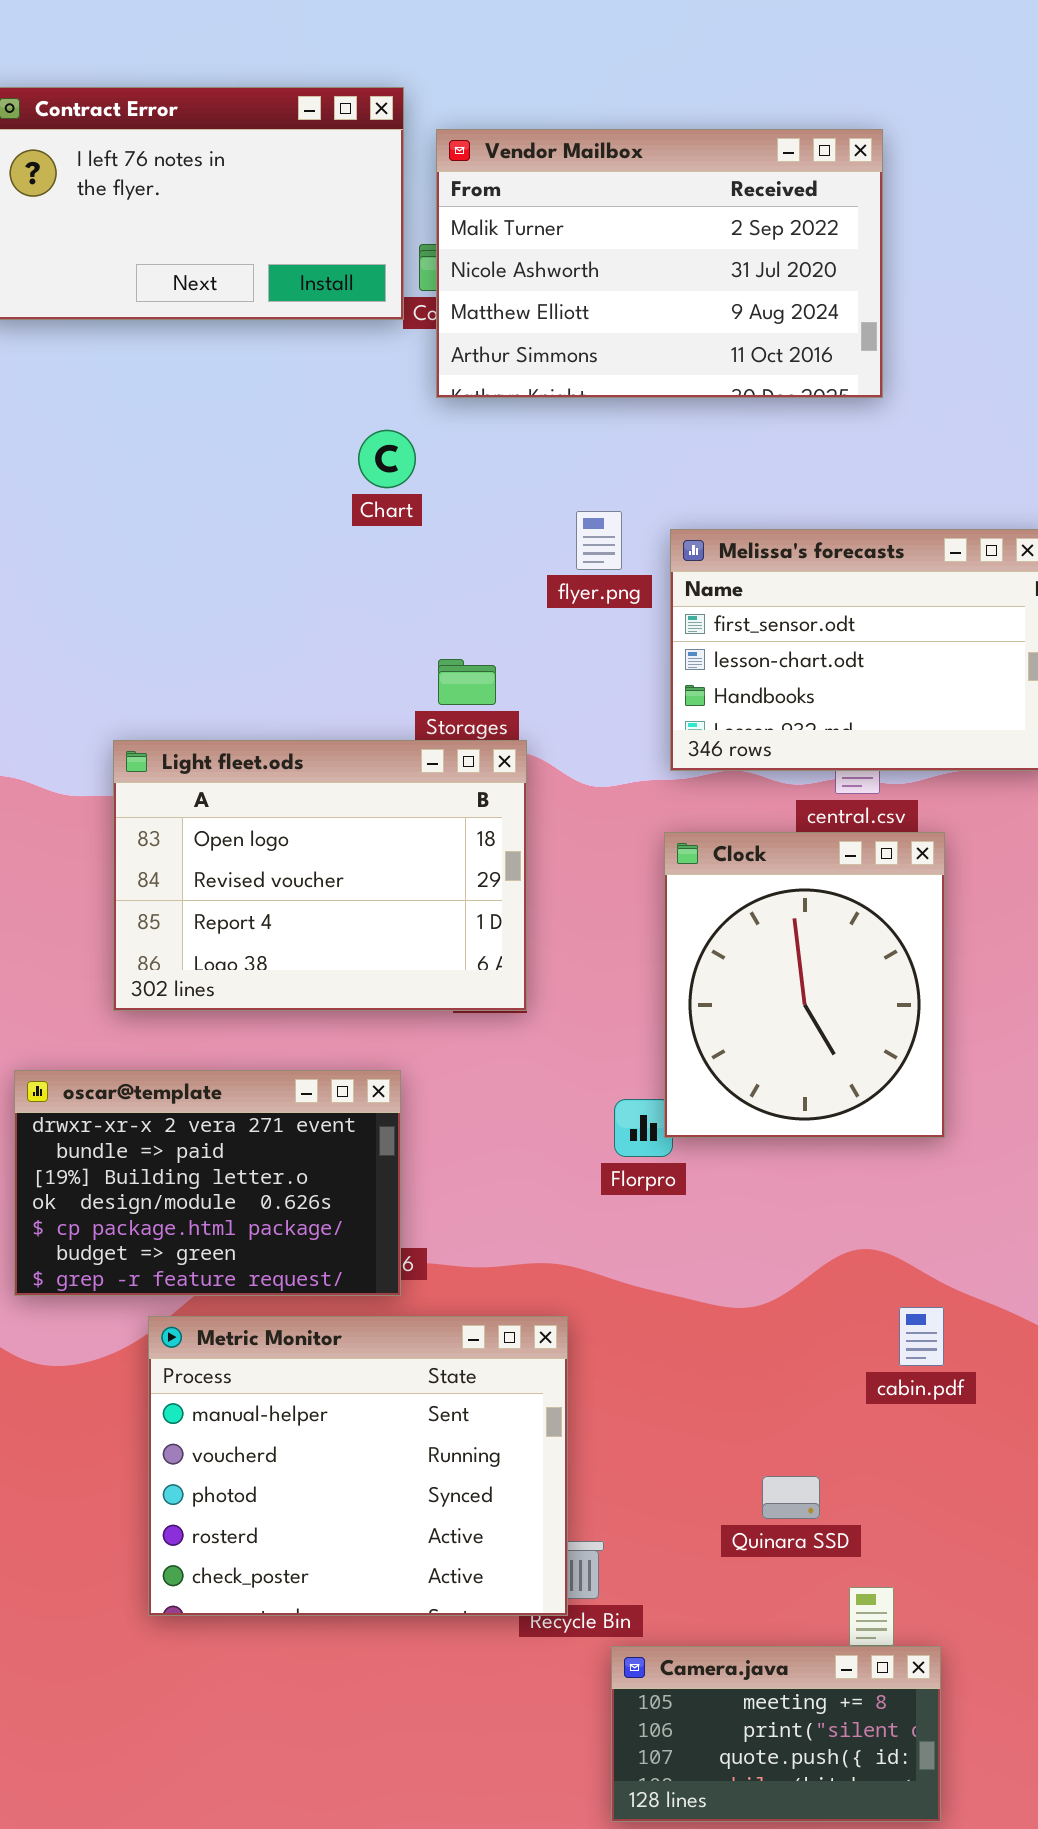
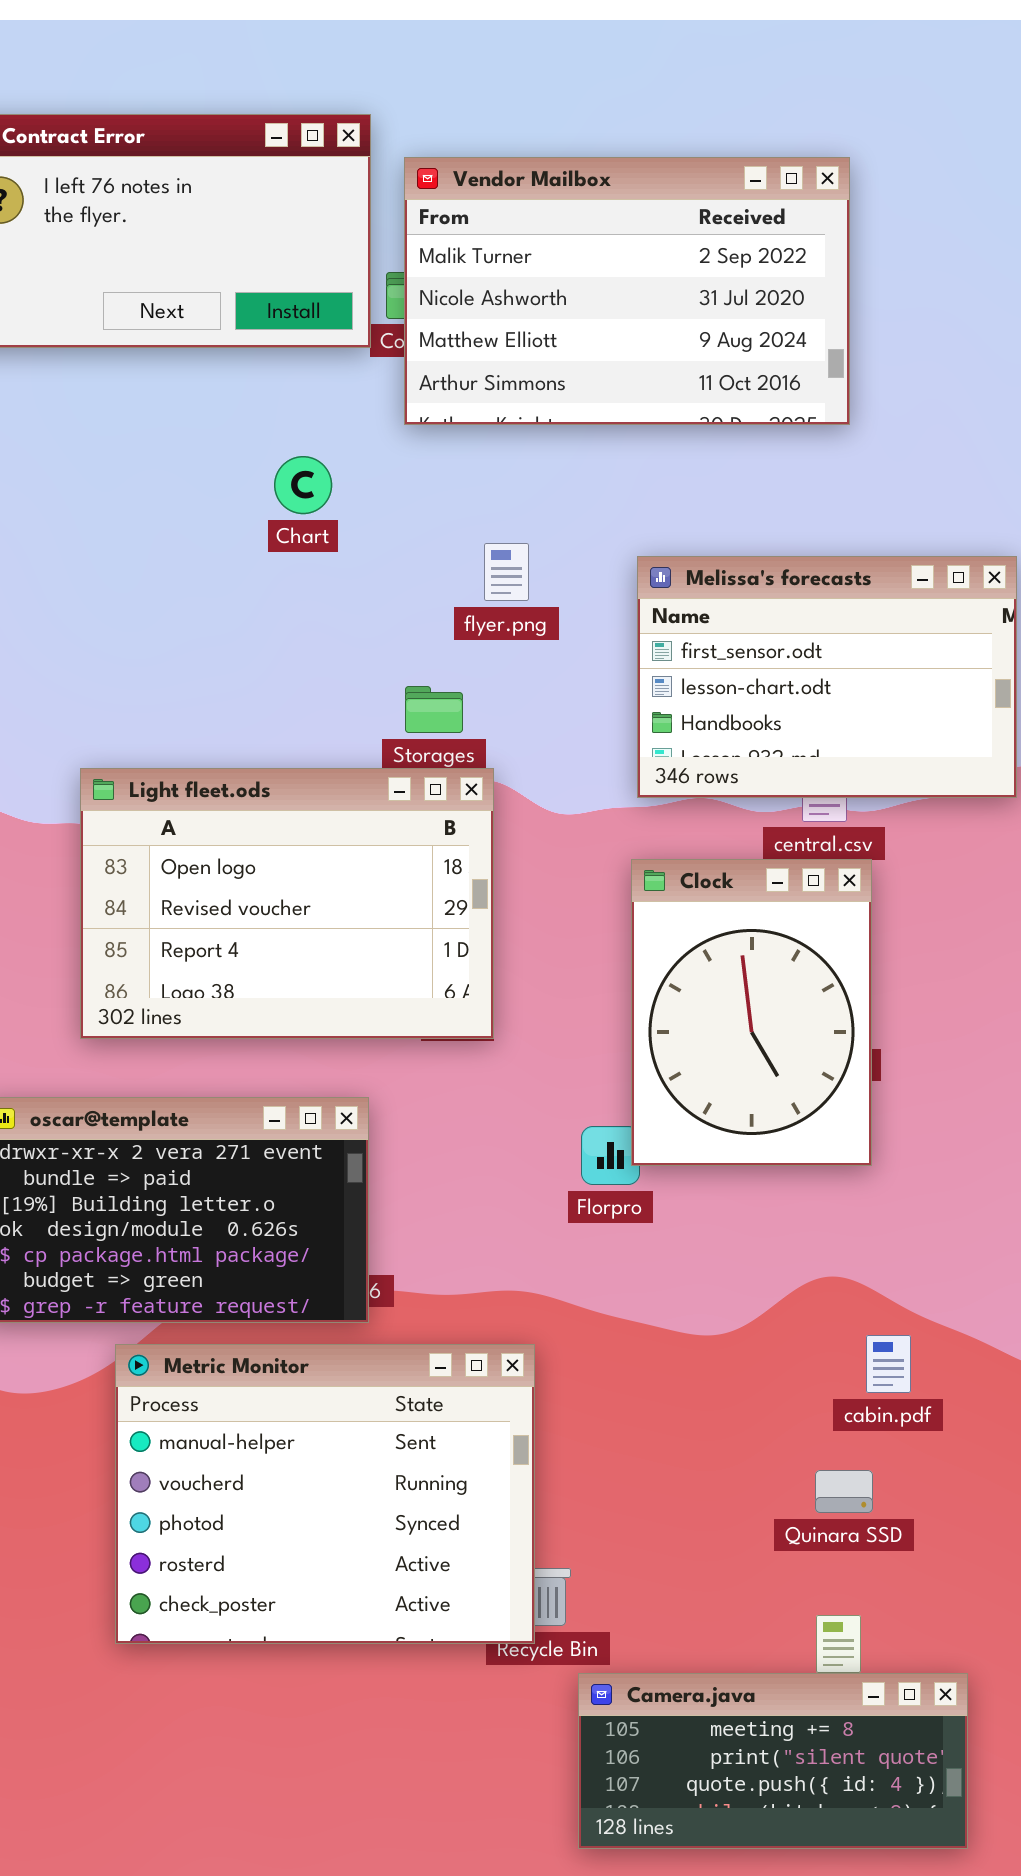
Chart: [358,430,416,488] -> [274,456,332,514], moved
flyer.png: [576,511,622,570] -> [484,543,529,601], moved
Clock: [664,832,945,1138] -> [631,859,872,1166], resized
Quinara SSD: [762,1476,820,1519] -> [815,1470,873,1513], moved
Camera.java: [611,1646,941,1822] -> [578,1673,968,1849], resized

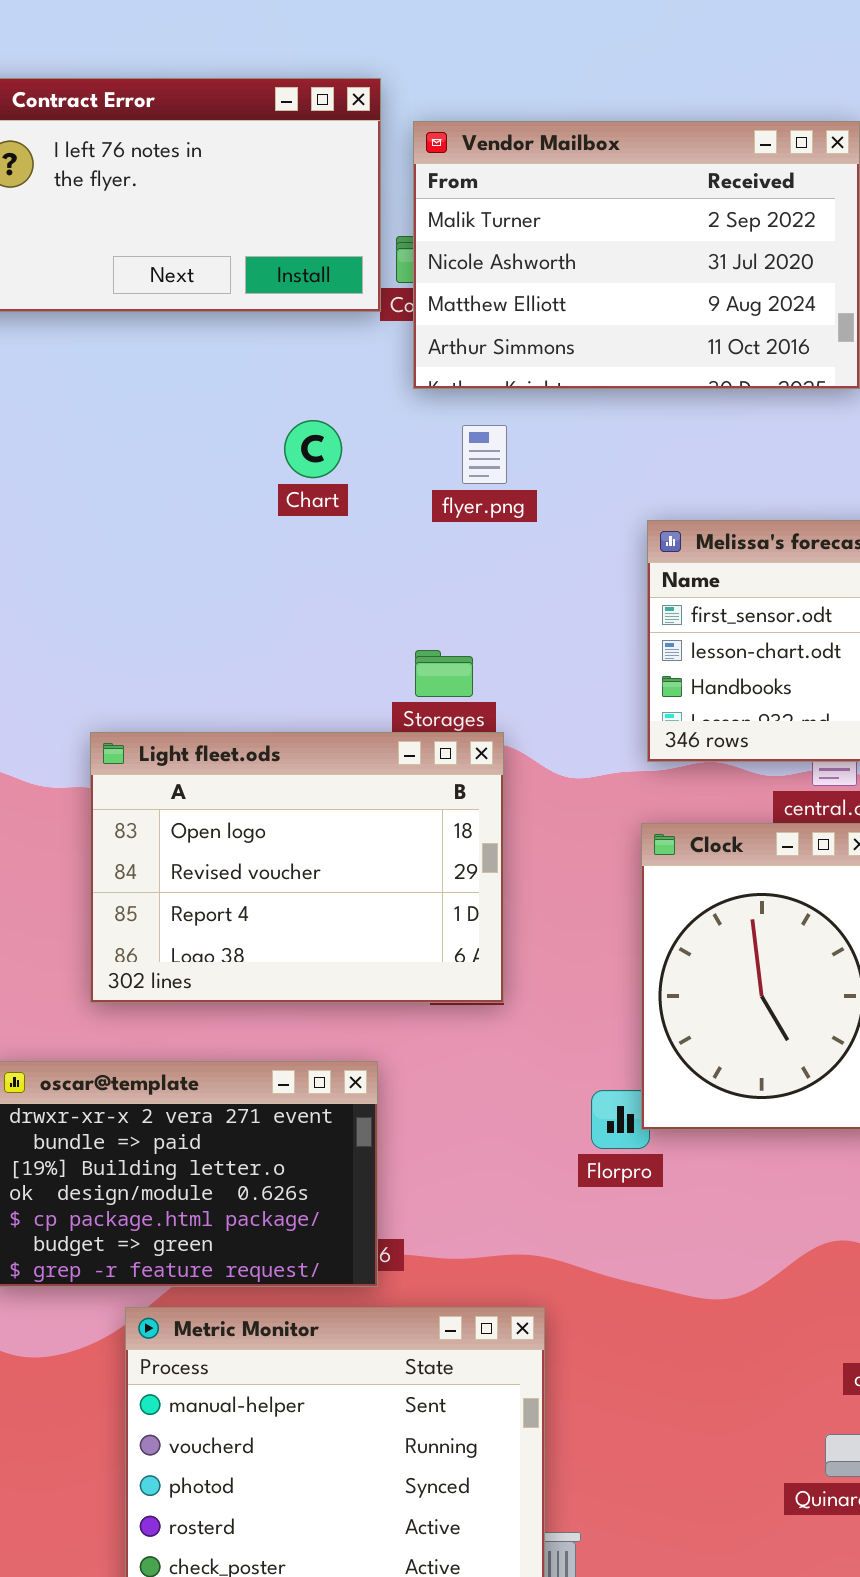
flyer.png: [484,543,529,601] -> [462,425,507,484], moved

